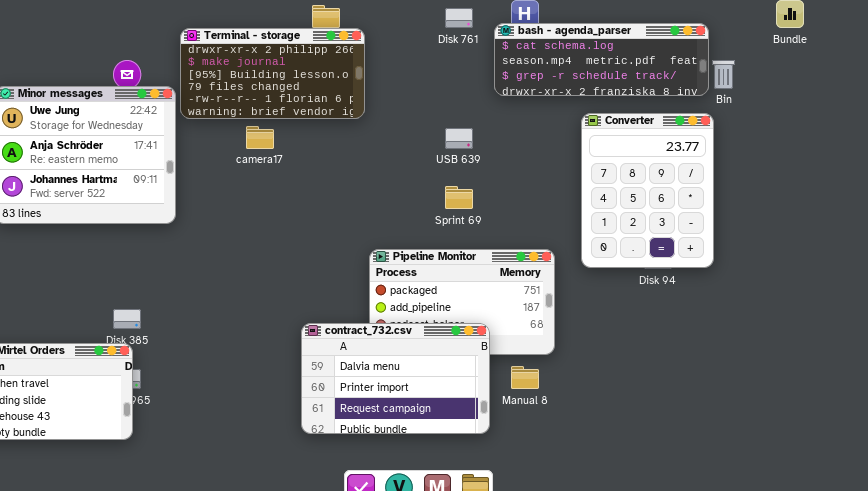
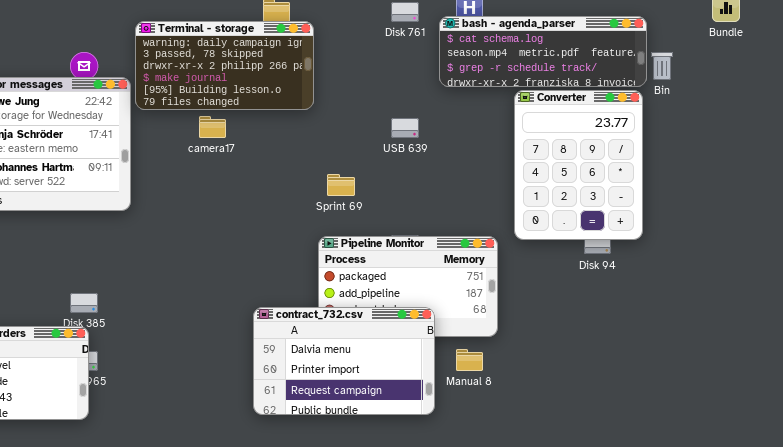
Terminal - storage: [180,28,365,119] -> [135,21,314,110], scrolled up 2 rows
Converter: [581,113,714,268] -> [514,90,643,240], moved
Sprint 69: [445,186,473,209] -> [327,174,355,196], moved

